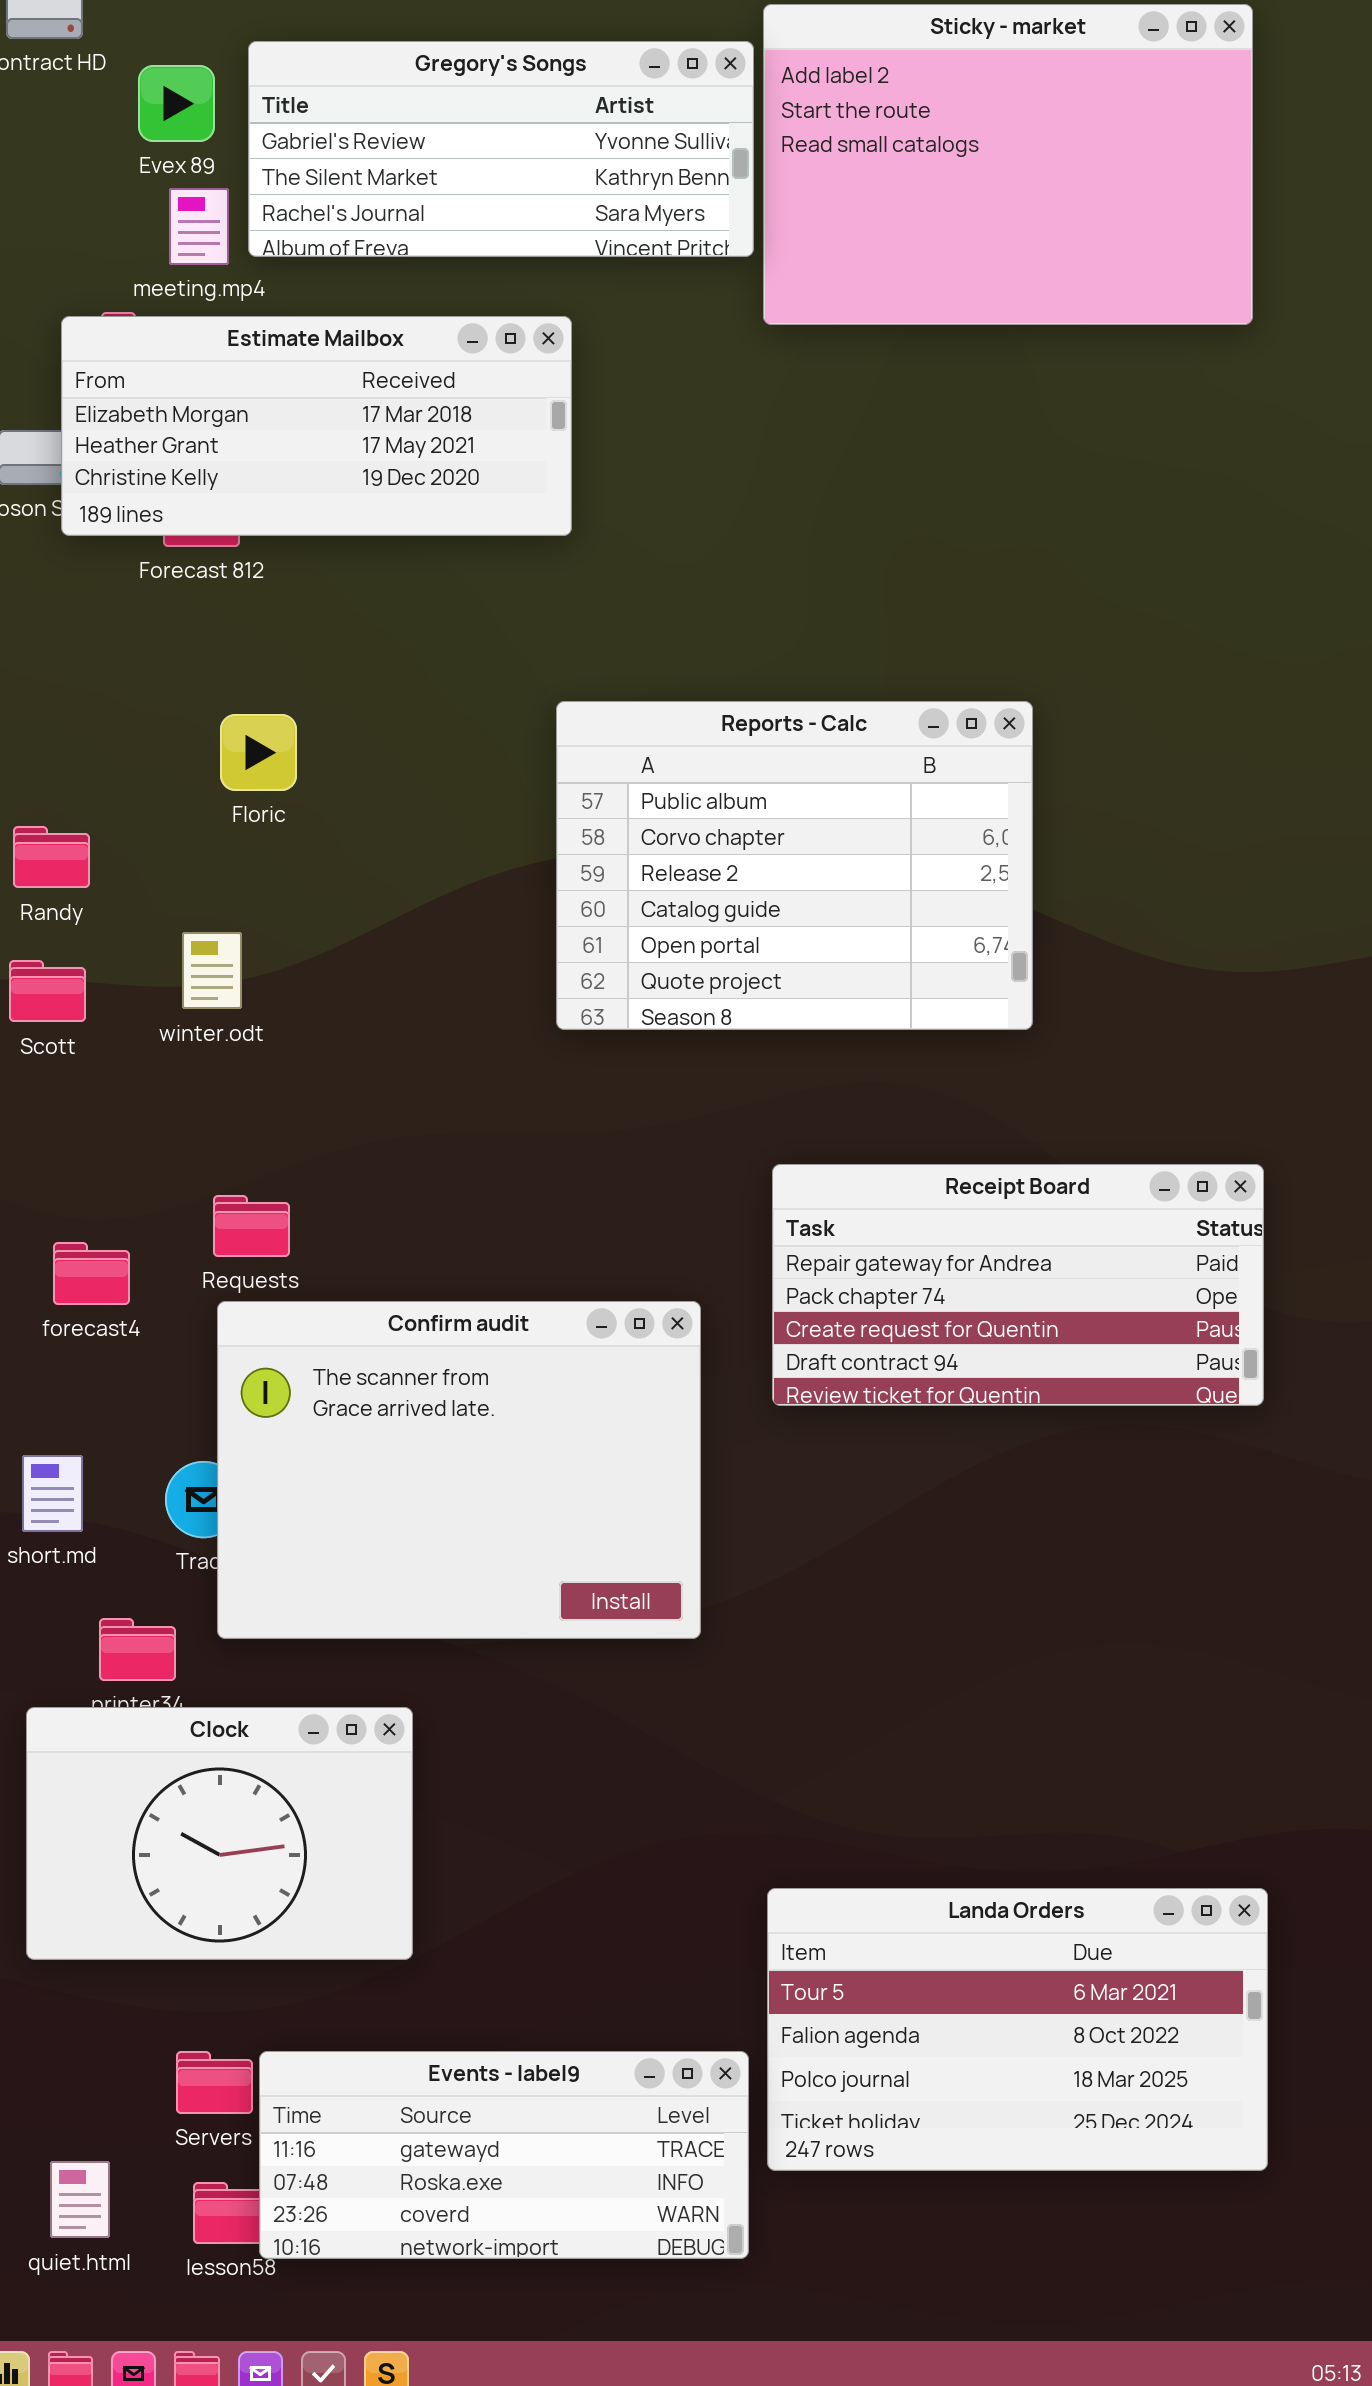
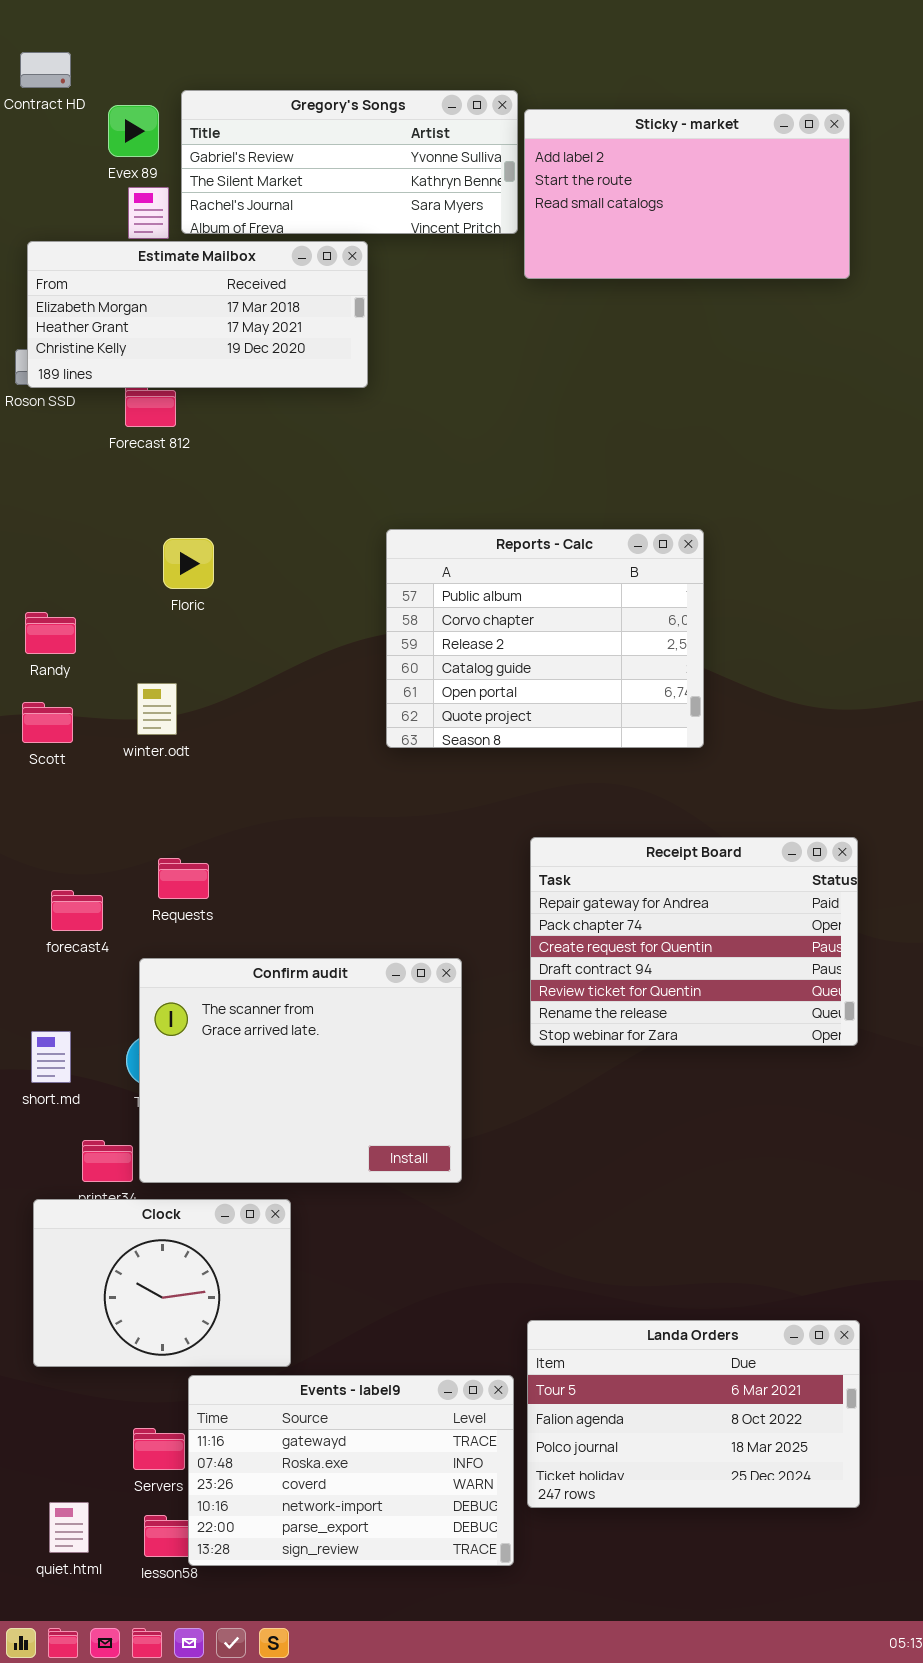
Sticky - market: [763,4,1253,325] -> [524,109,850,279], resized
Estimate Mailbox: [61,316,572,536] -> [27,241,368,388], moved
Receipt Board: [772,1164,1264,1406] -> [530,837,858,1046], resized
Confirm audit: [217,1301,701,1639] -> [139,958,462,1183], moved
Events - label9: [259,2051,749,2259] -> [188,1375,514,1566], resized

